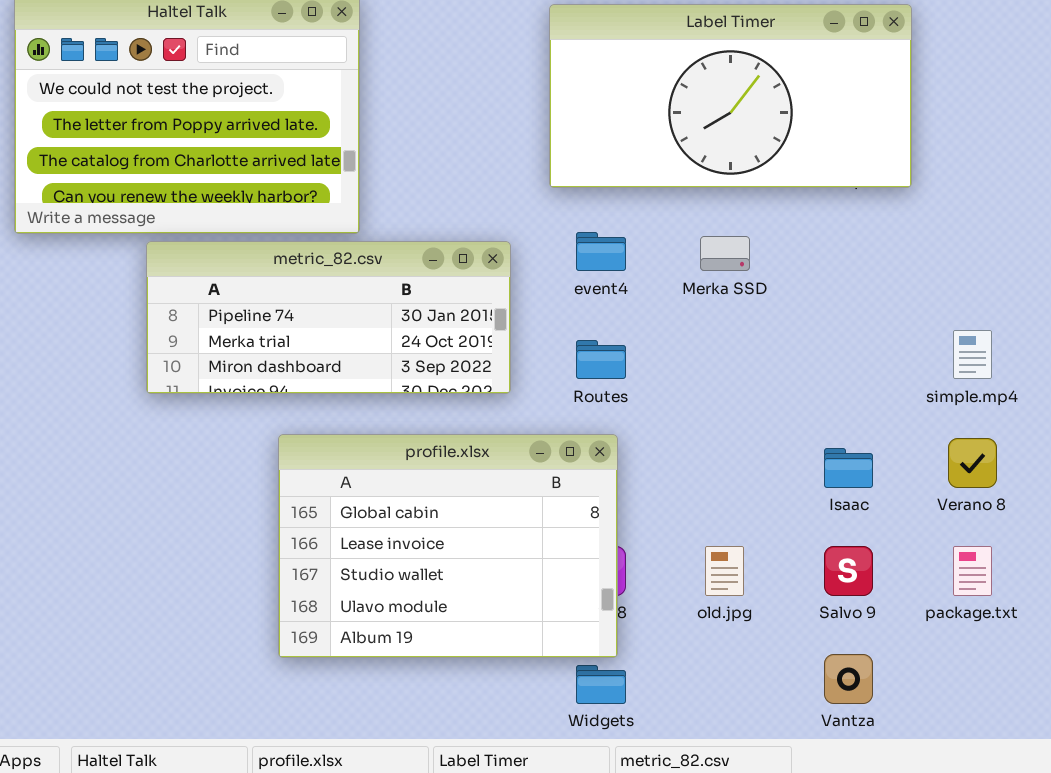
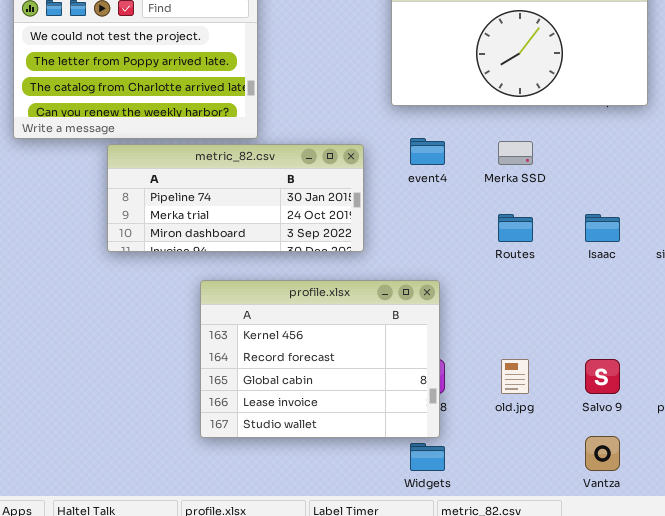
Routes: [576,340,626,379] -> [498,214,533,242], moved
profile.xlsx: [278,434,618,658] -> [200,280,440,438], scrolled up 2 rows
Isaac: [824,448,873,488] -> [585,214,620,242], moved

